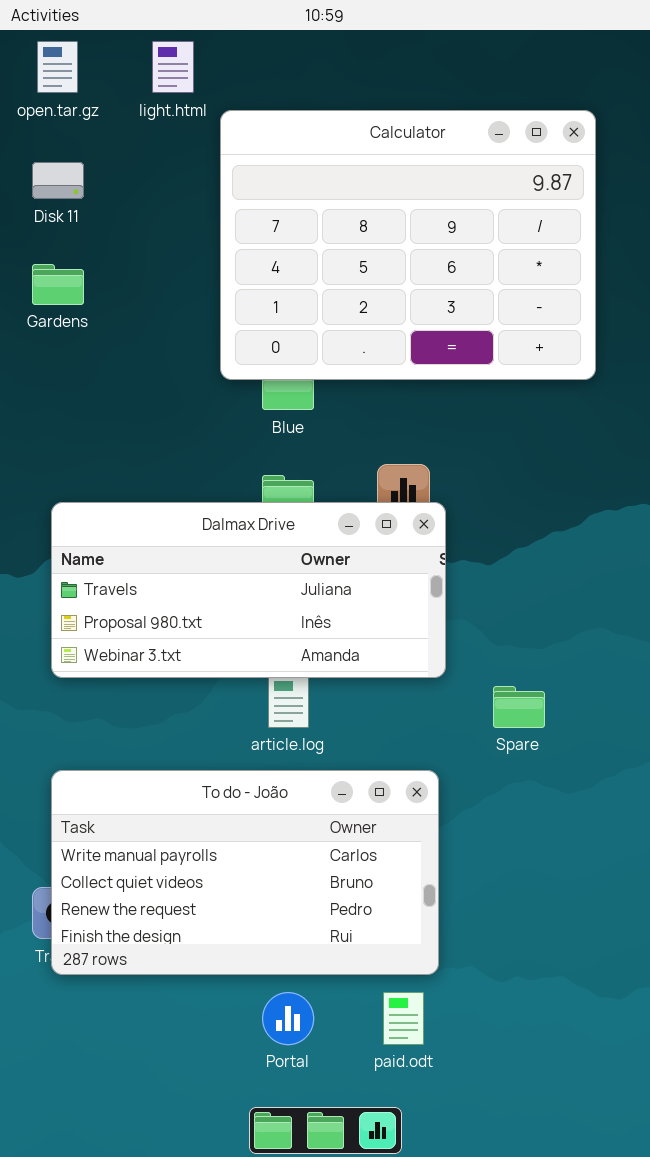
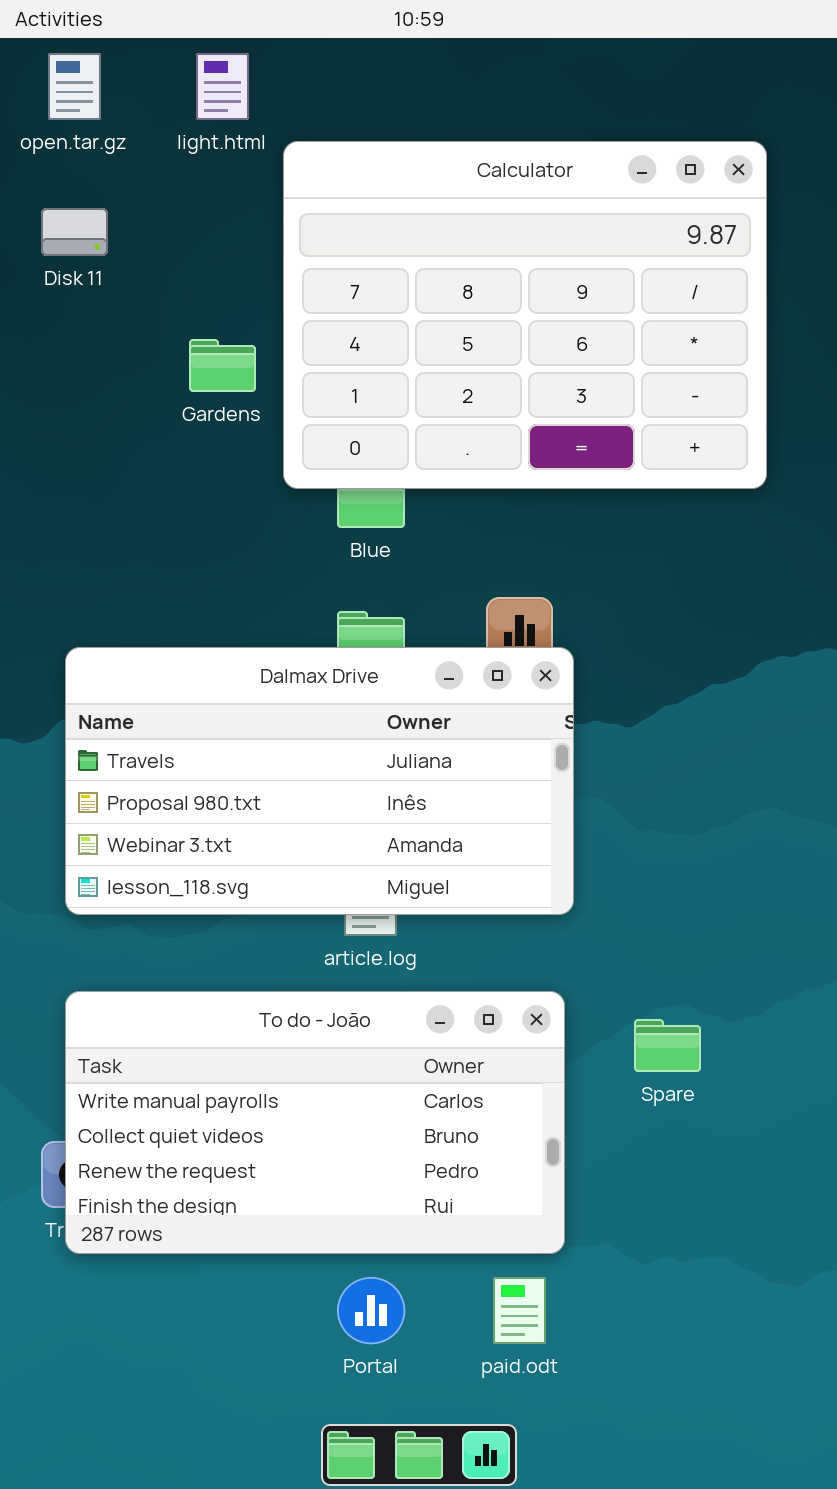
Gardens: [32,264,84,305] -> [189,339,256,392], moved
Dalmax Drive: [51,502,446,678] -> [65,647,574,915], resized
Spare: [493,686,545,728] -> [634,1019,701,1072], moved

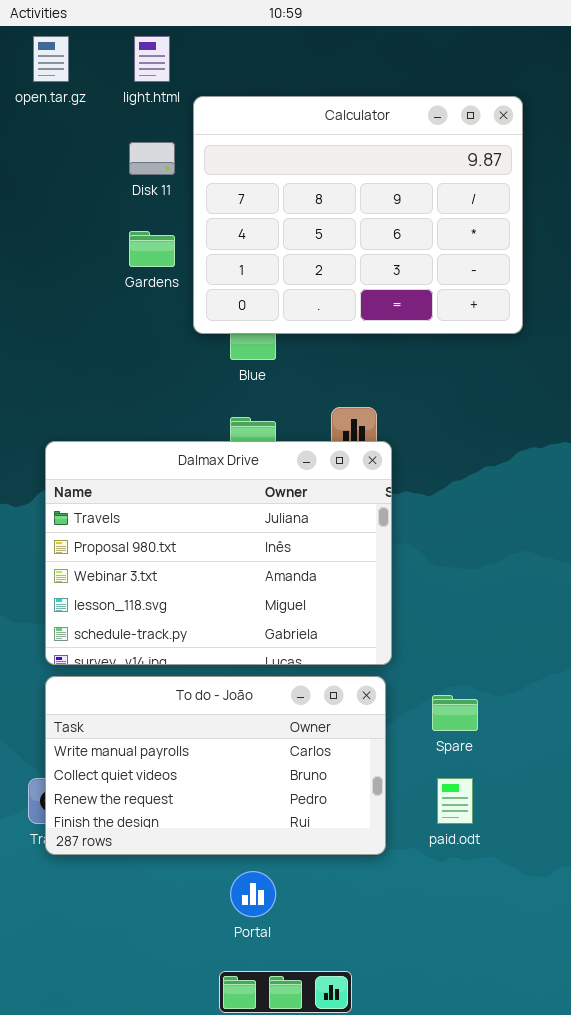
Disk 11: [41,208,108,256] -> [129,142,175,175], moved
Dalmax Drive: [65,647,574,915] -> [45,441,392,665], resized
paid.odt: [493,1277,546,1344] -> [437,778,473,824], moved

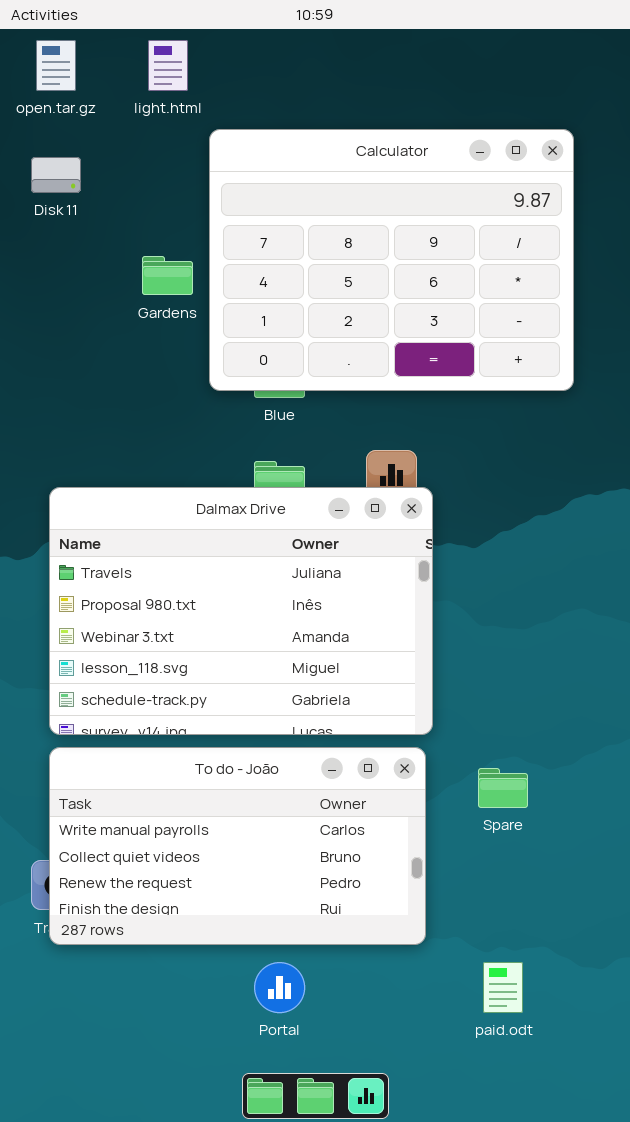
Calculator: [193,96,523,334] -> [209,129,574,391], moved
Disk 11: [129,142,175,175] -> [31,157,81,193], moved
paid.odt: [437,778,473,824] -> [483,962,523,1013], moved

